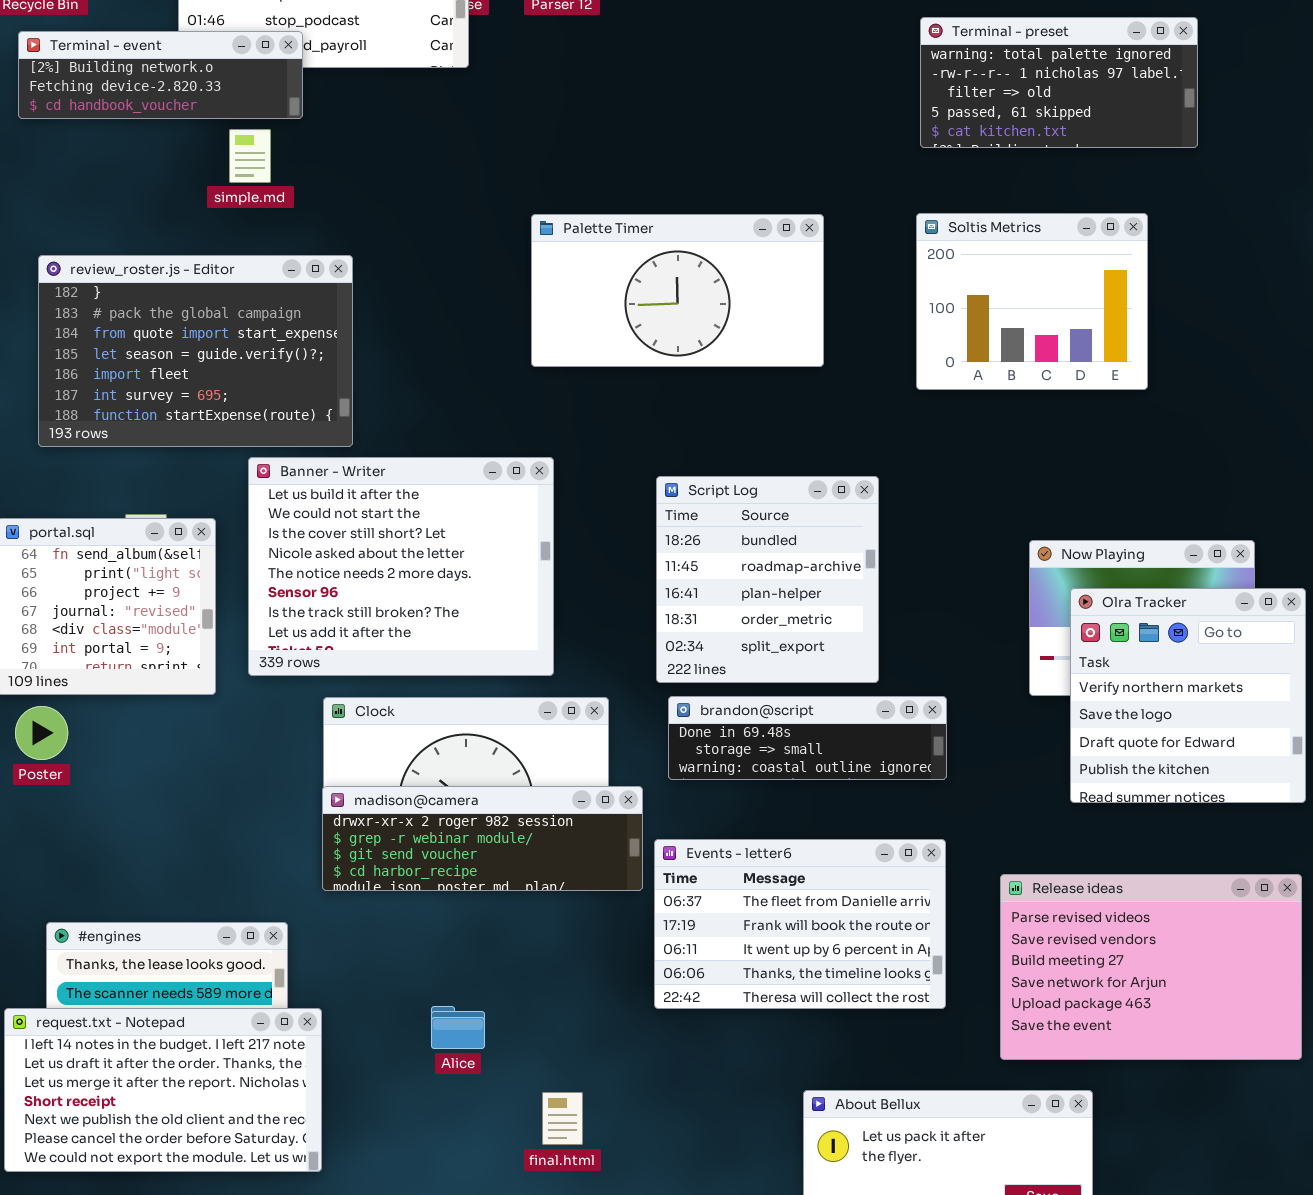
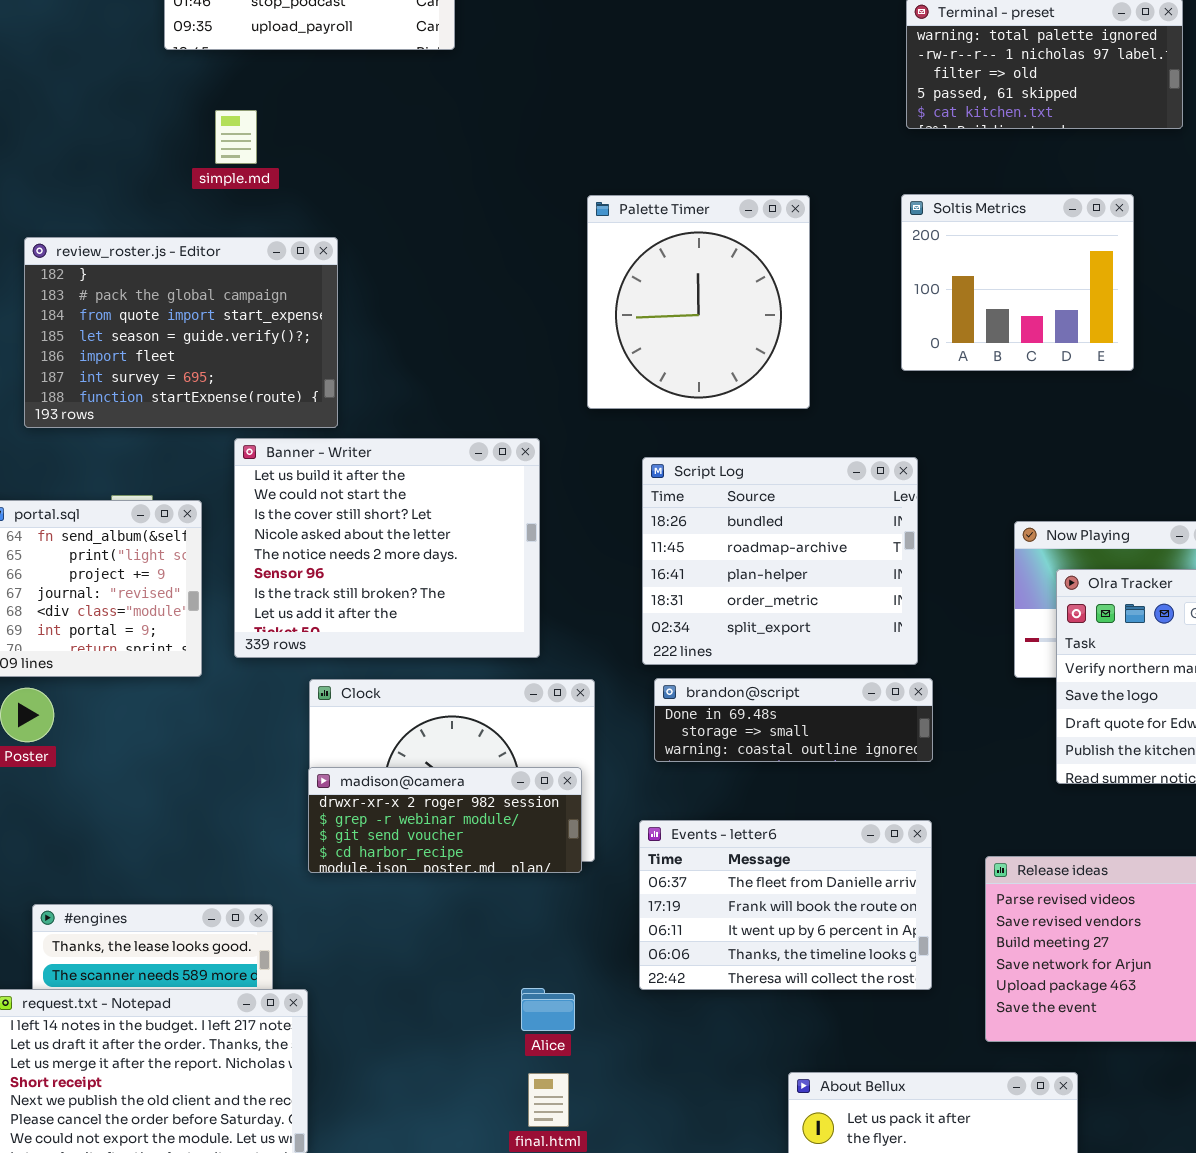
Terminal - event: [18,31,303,119] -> none, closed
Palette Timer: [531,214,824,367] -> [587,195,810,409], resized
Script Log: [656,476,879,683] -> [642,457,918,665], resized
madison@camera: [322,786,643,891] -> [308,767,582,873], resized
Alice: [431,1006,485,1049] -> [521,988,575,1031], moved

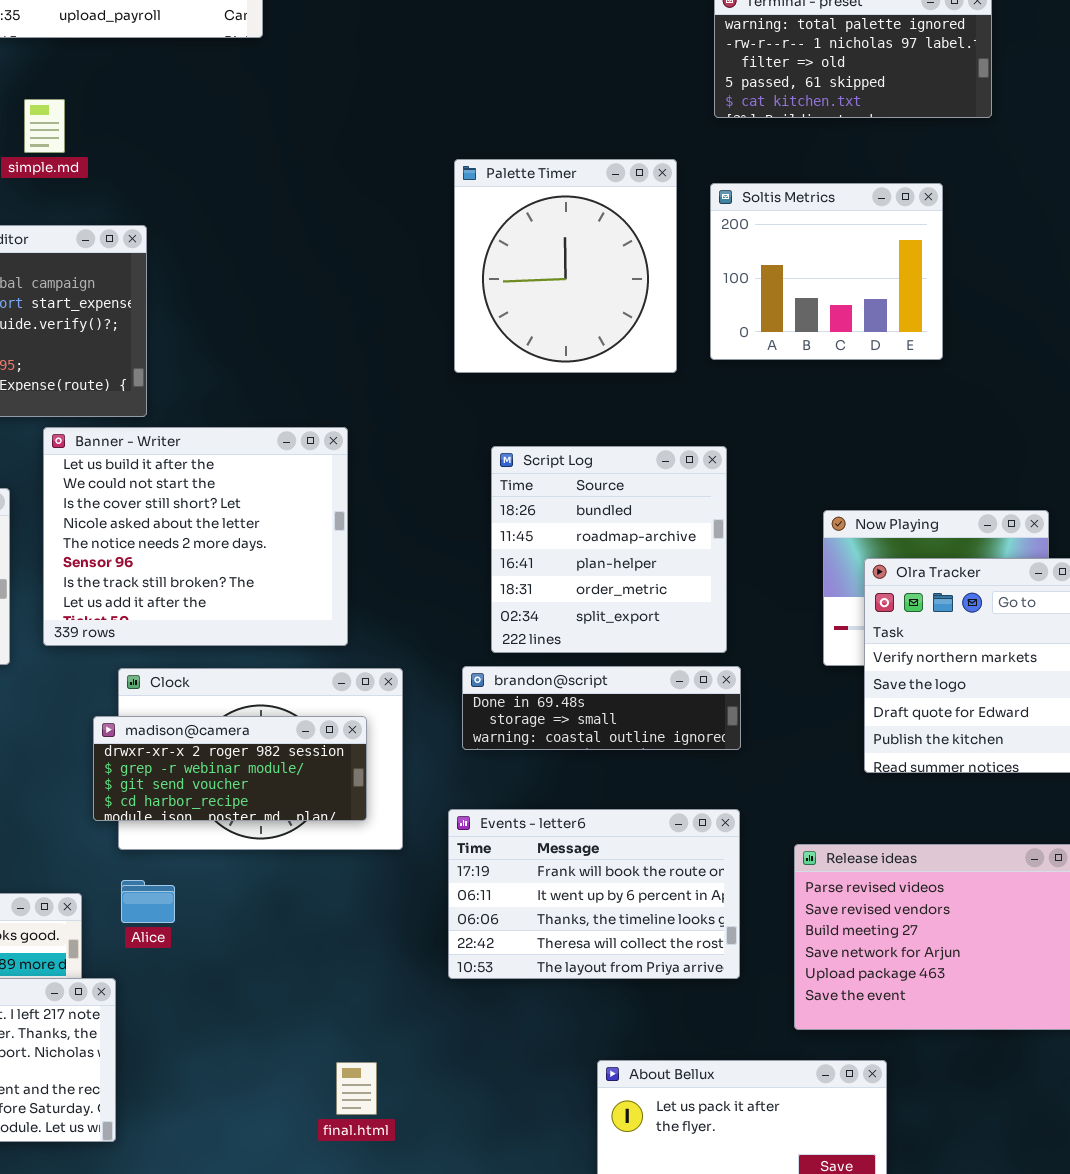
Palette Timer: [587,195,810,409] -> [454,159,677,373], moved
Script Log: [642,457,918,665] -> [491,446,727,653], resized
madison@camera: [308,767,582,873] -> [93,716,367,821], moved
Events - letter6: [639,820,932,990] -> [448,809,740,979], scrolled down 1 row
Alice: [521,988,575,1031] -> [121,880,175,923], moved

